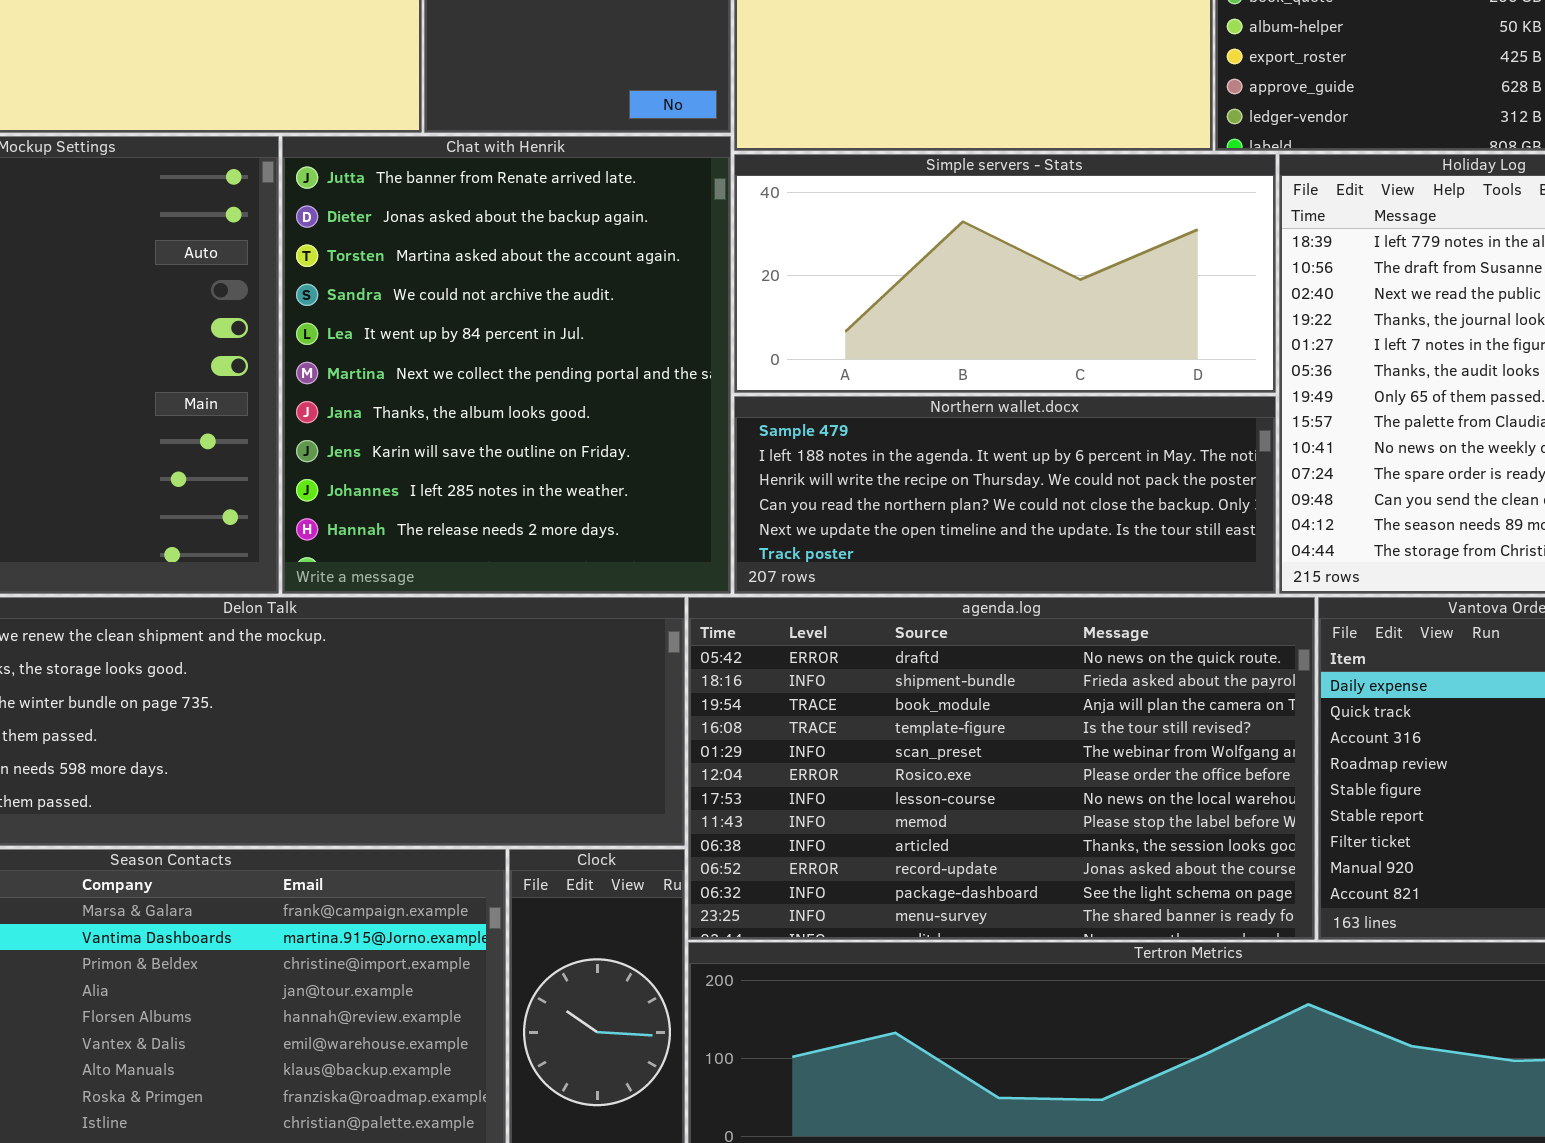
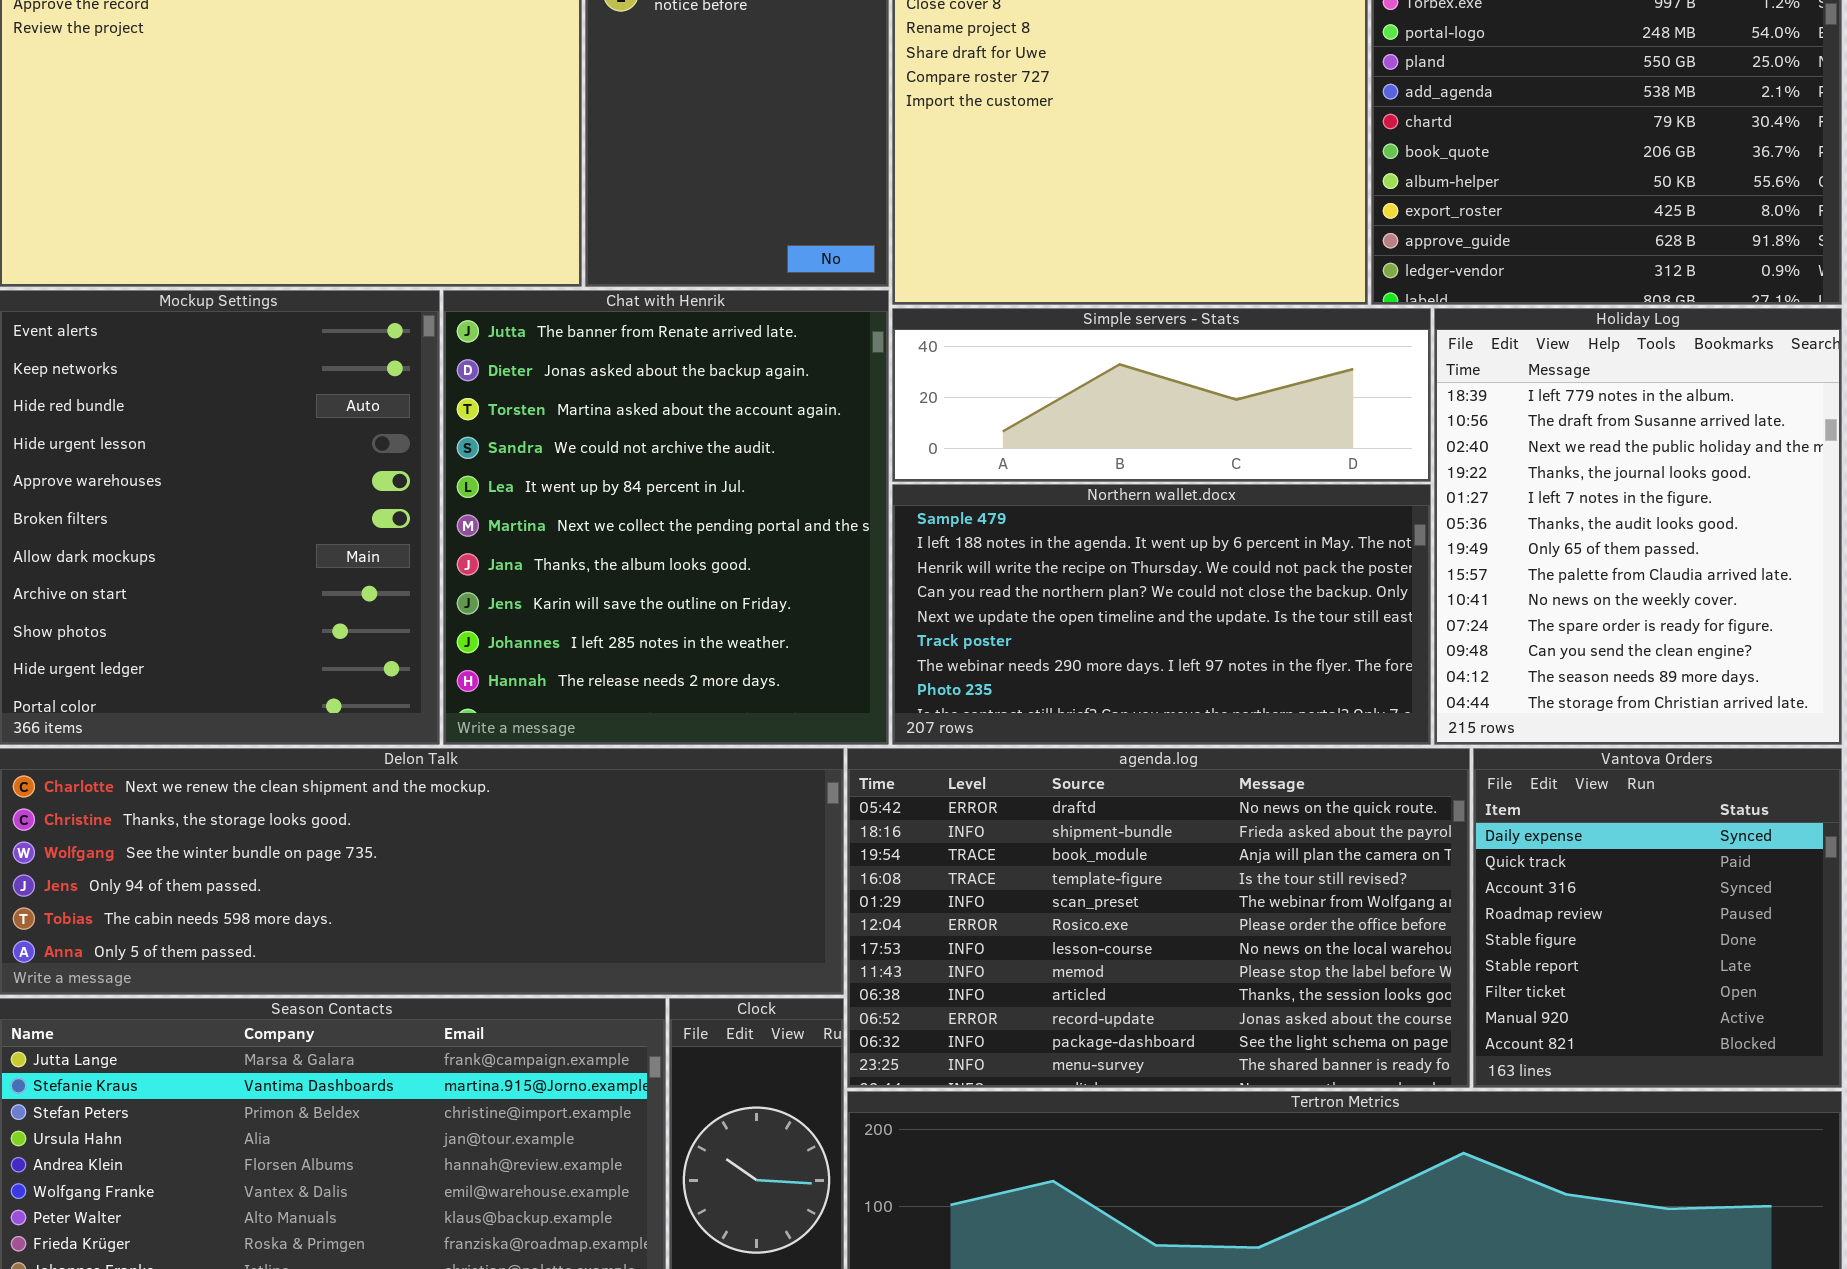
Simple servers - Stats: [734,154,1276,393] -> [892,308,1431,482], resized
Northern wallet.docx: [734,396,1276,594] -> [892,484,1431,745], resized

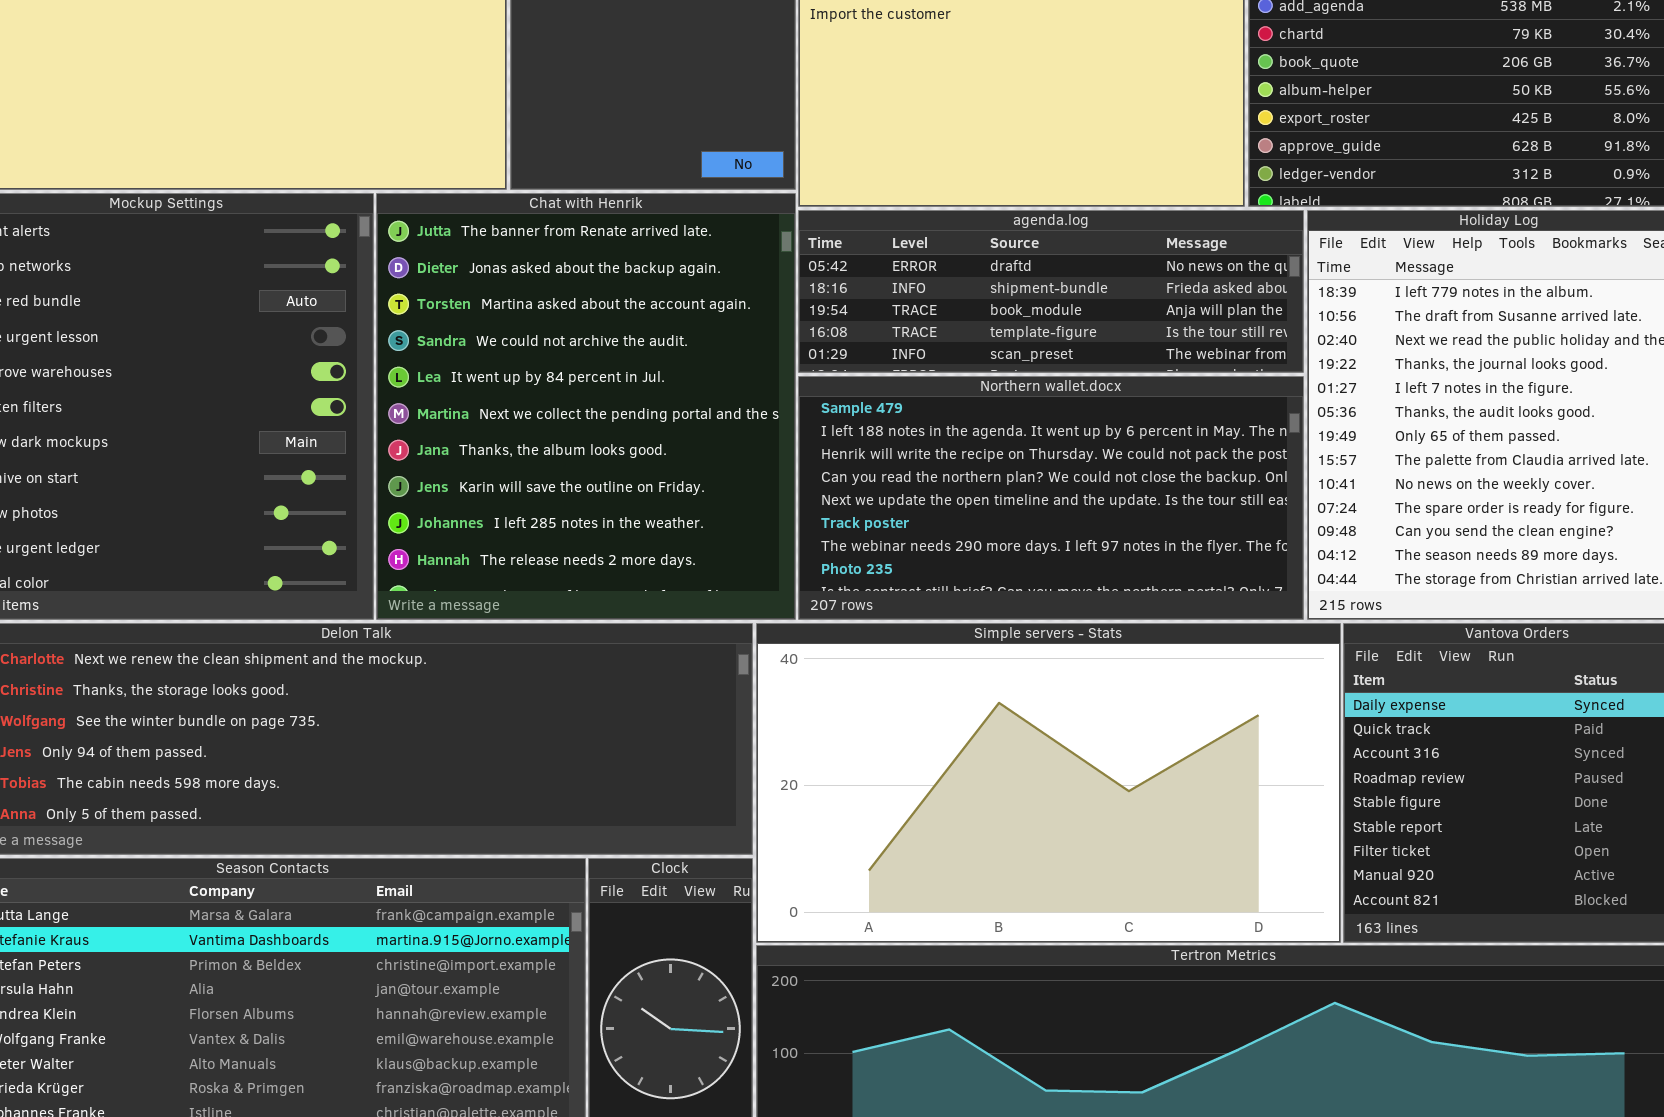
Simple servers - Stats: [892,308,1431,482] -> [756,623,1341,943], moved, resized
agenda.log: [847,748,1470,1088] -> [798,210,1304,373], moved, resized

